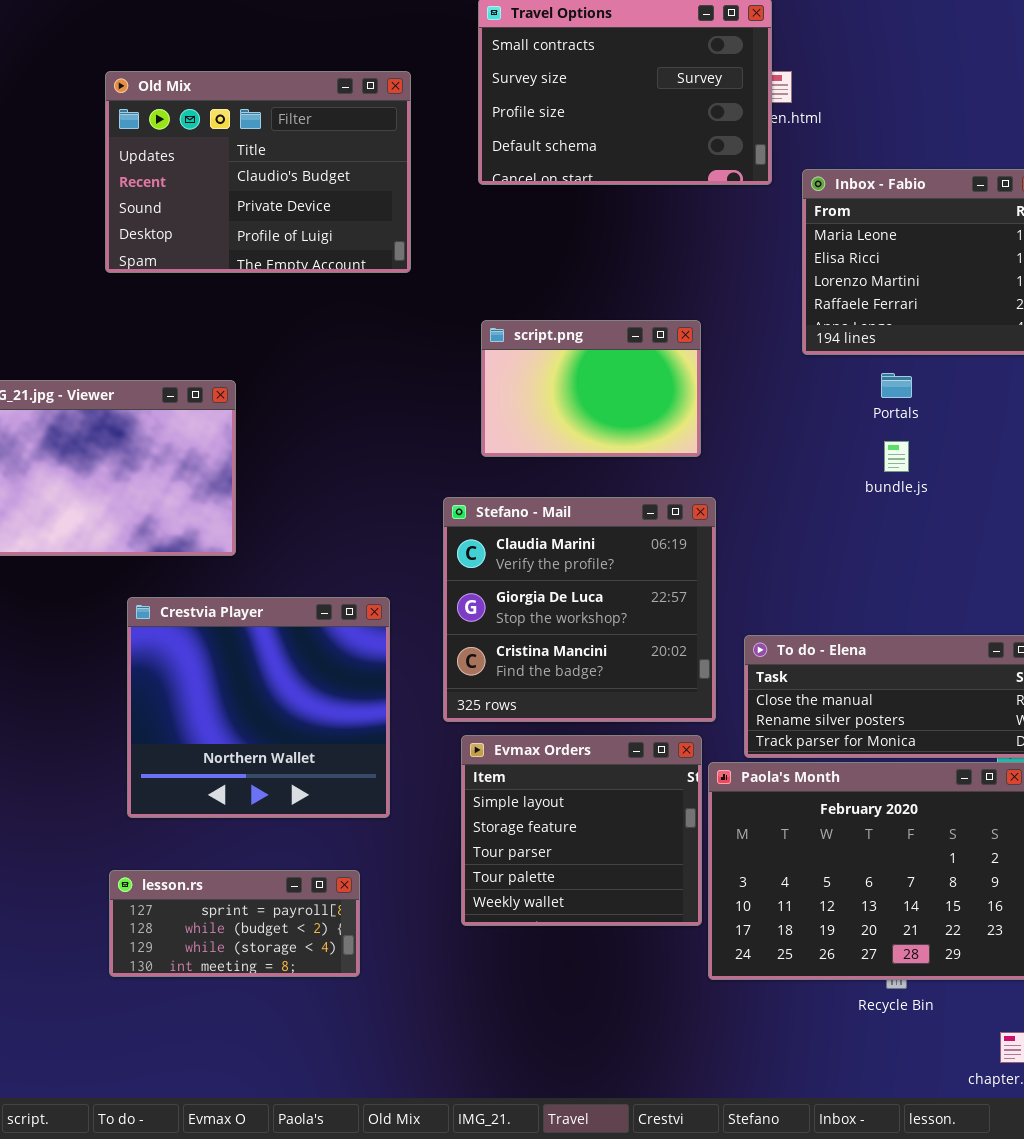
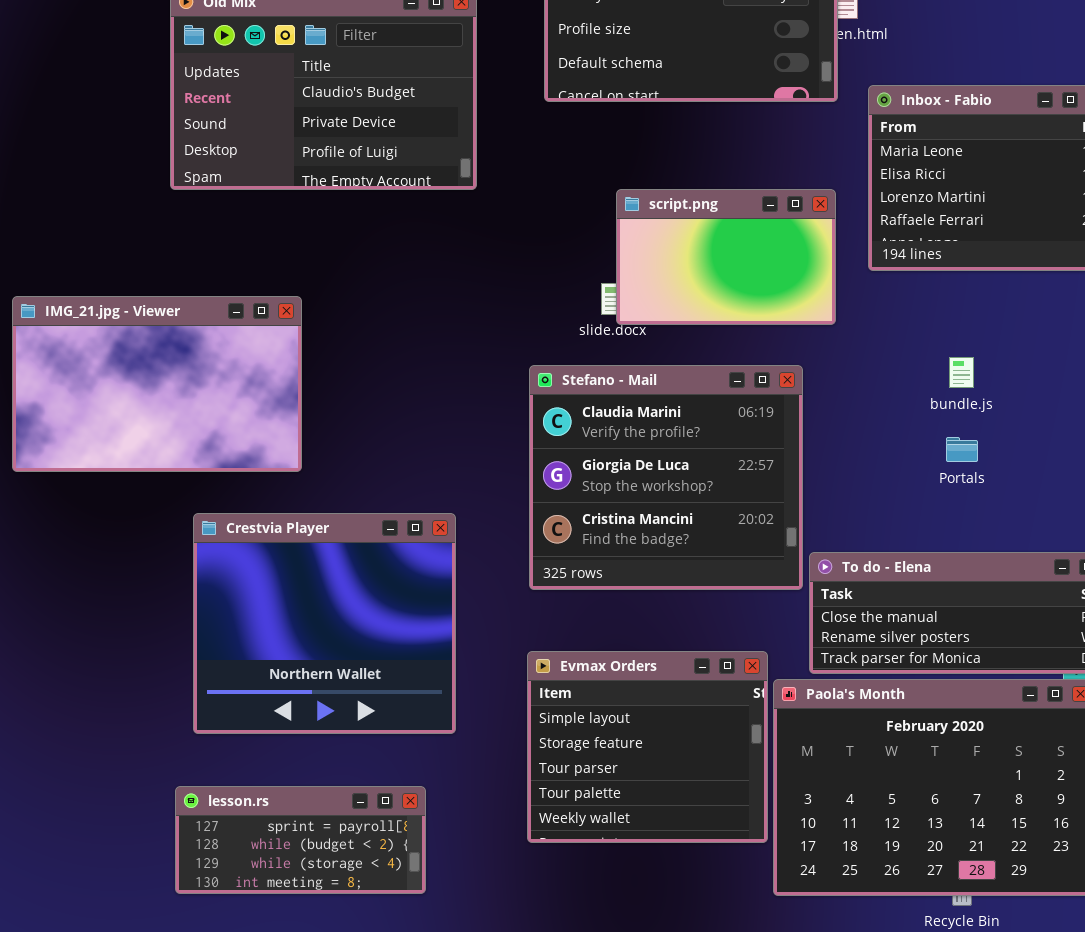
script.png: [481,320,701,457] -> [616,189,836,325], moved
Portals: [881,373,912,398] -> [946,437,978,462], moved
Stefano - Mail: [443,497,716,722] -> [529,365,803,590], moved

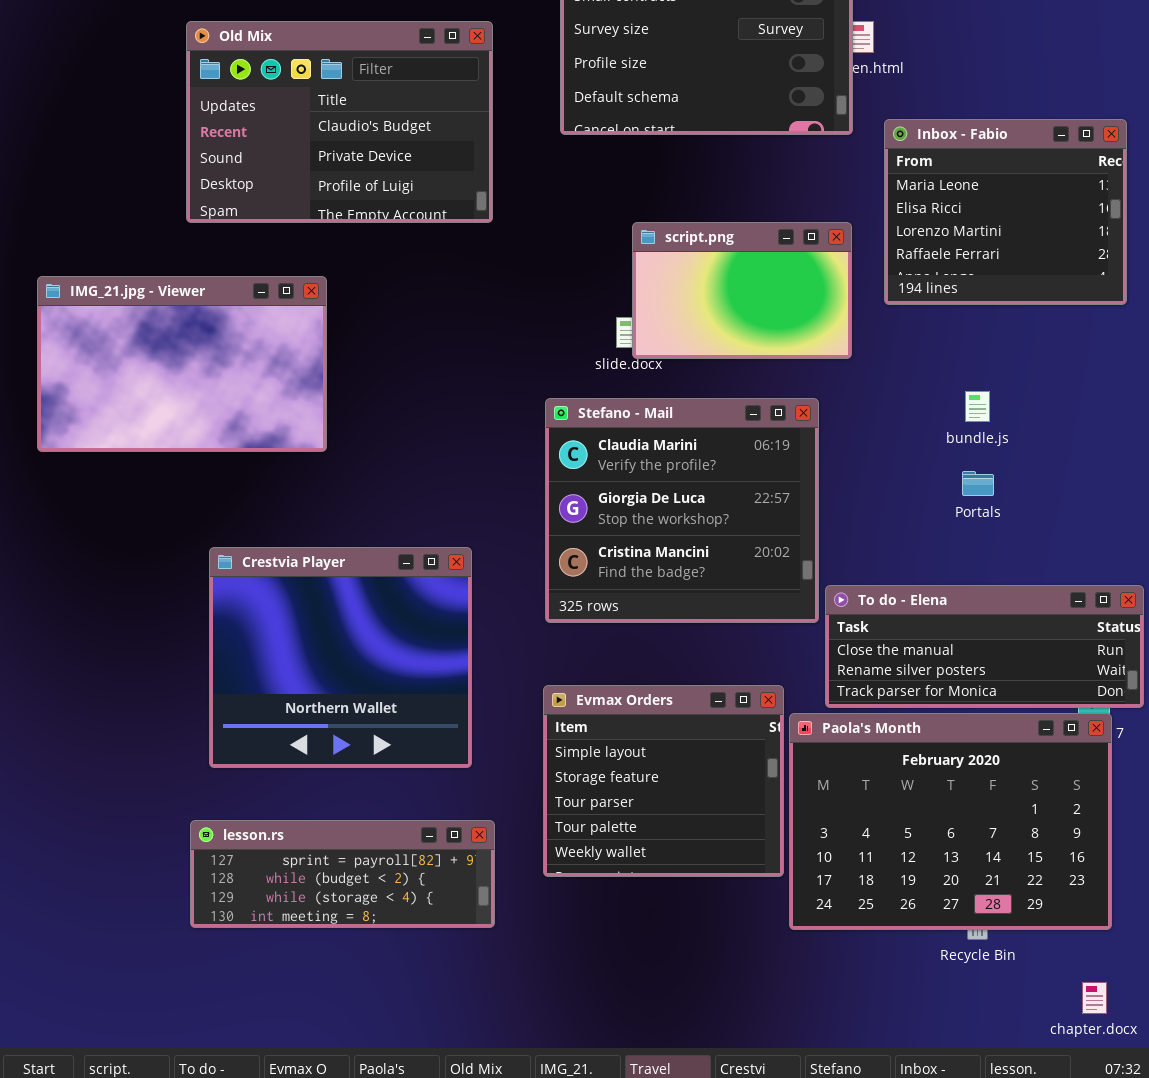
IMG_21.jpg - Viewer: [12,296,302,472] -> [37,276,327,452], moved
lesson.rs: [175,786,426,894] -> [190,820,495,928], resized

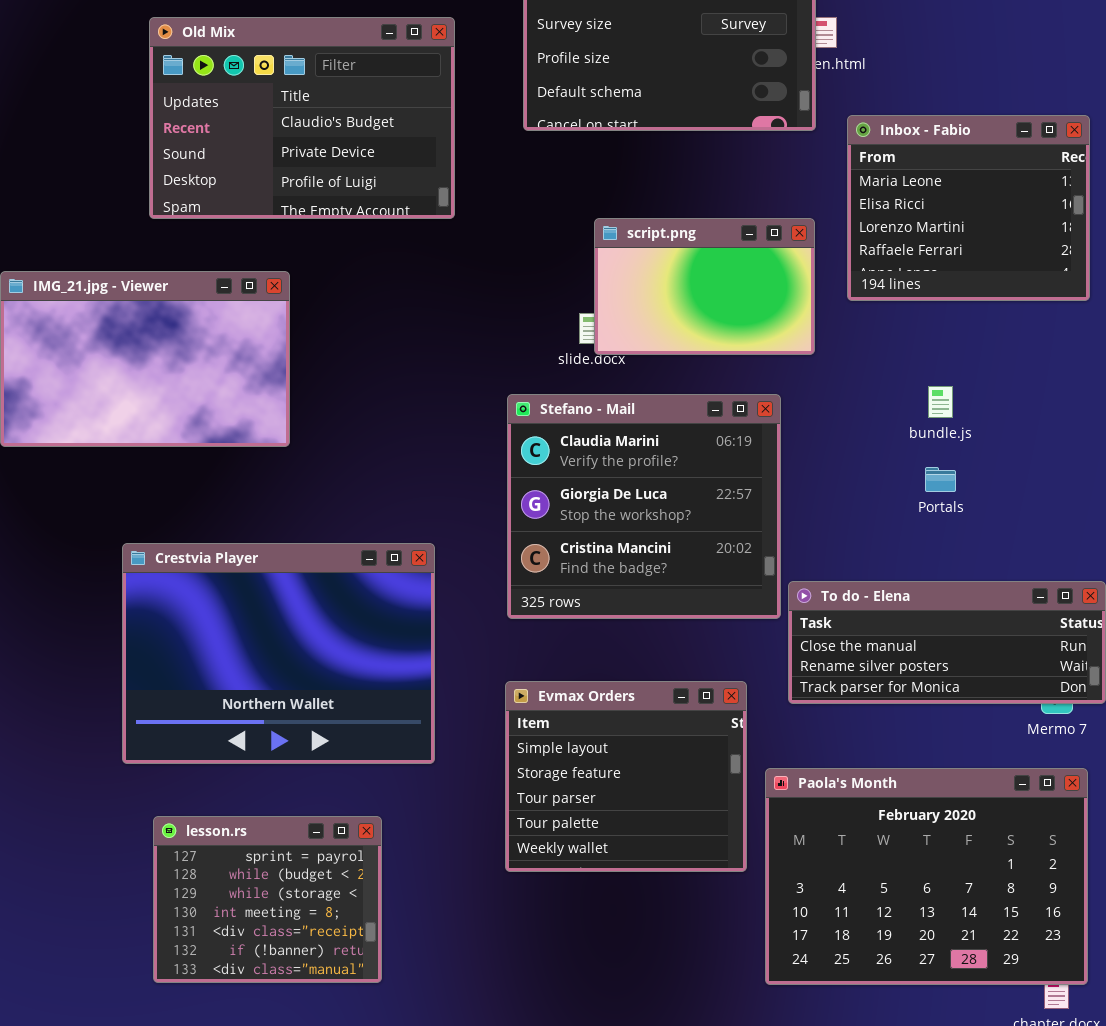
Crestvia Player: [209,547,472,768] -> [122,543,435,764], resized
Paola's Month: [789,713,1112,930] -> [765,768,1088,985], moved
lesson.rs: [190,820,495,928] -> [153,816,382,983], resized

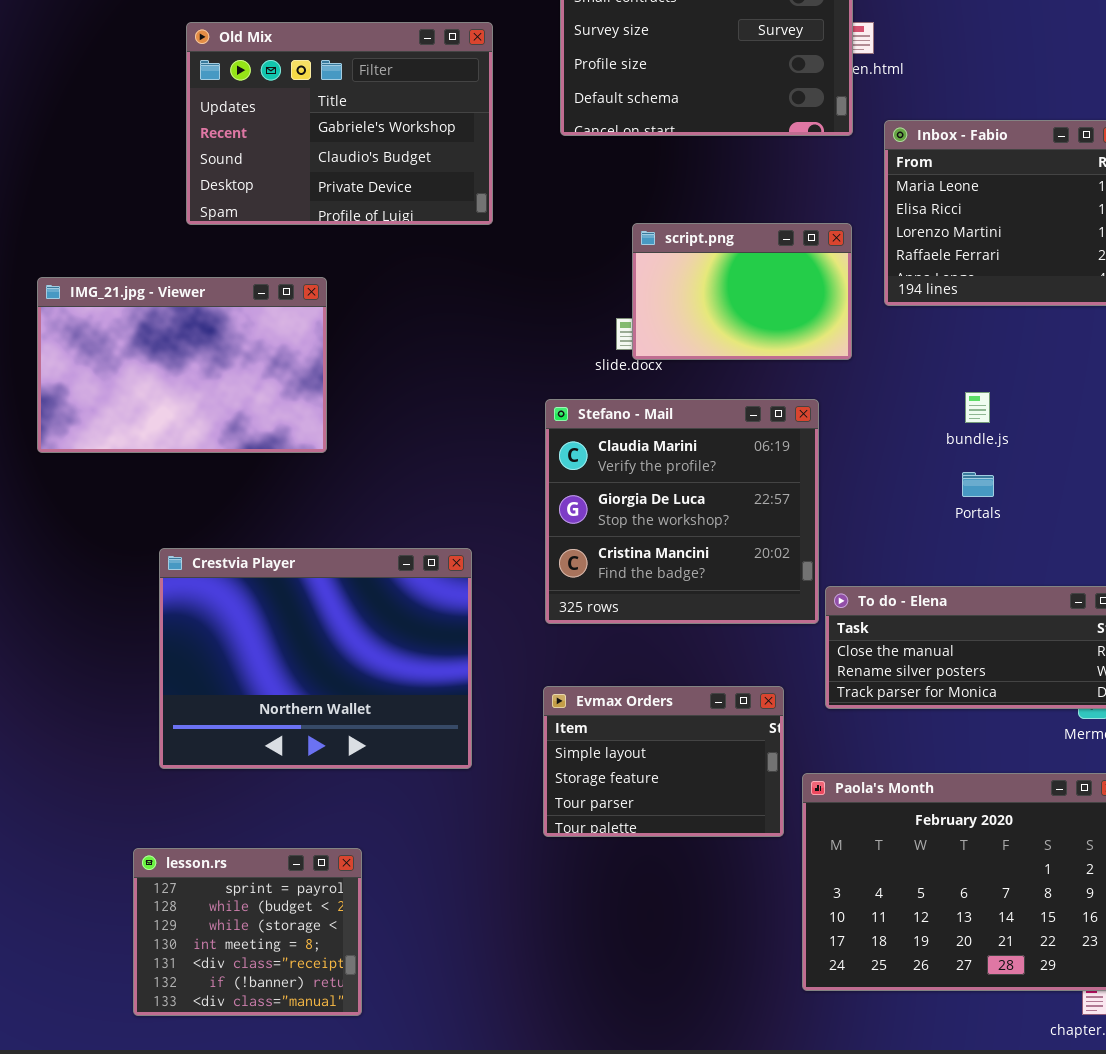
Old Mix: [149,17,455,219] -> [186,22,493,225], scrolled up 1 row
Evmax Orders: [505,681,747,872] -> [543,686,784,837], resized
lesson.rs: [153,816,382,983] -> [133,848,362,1016], moved

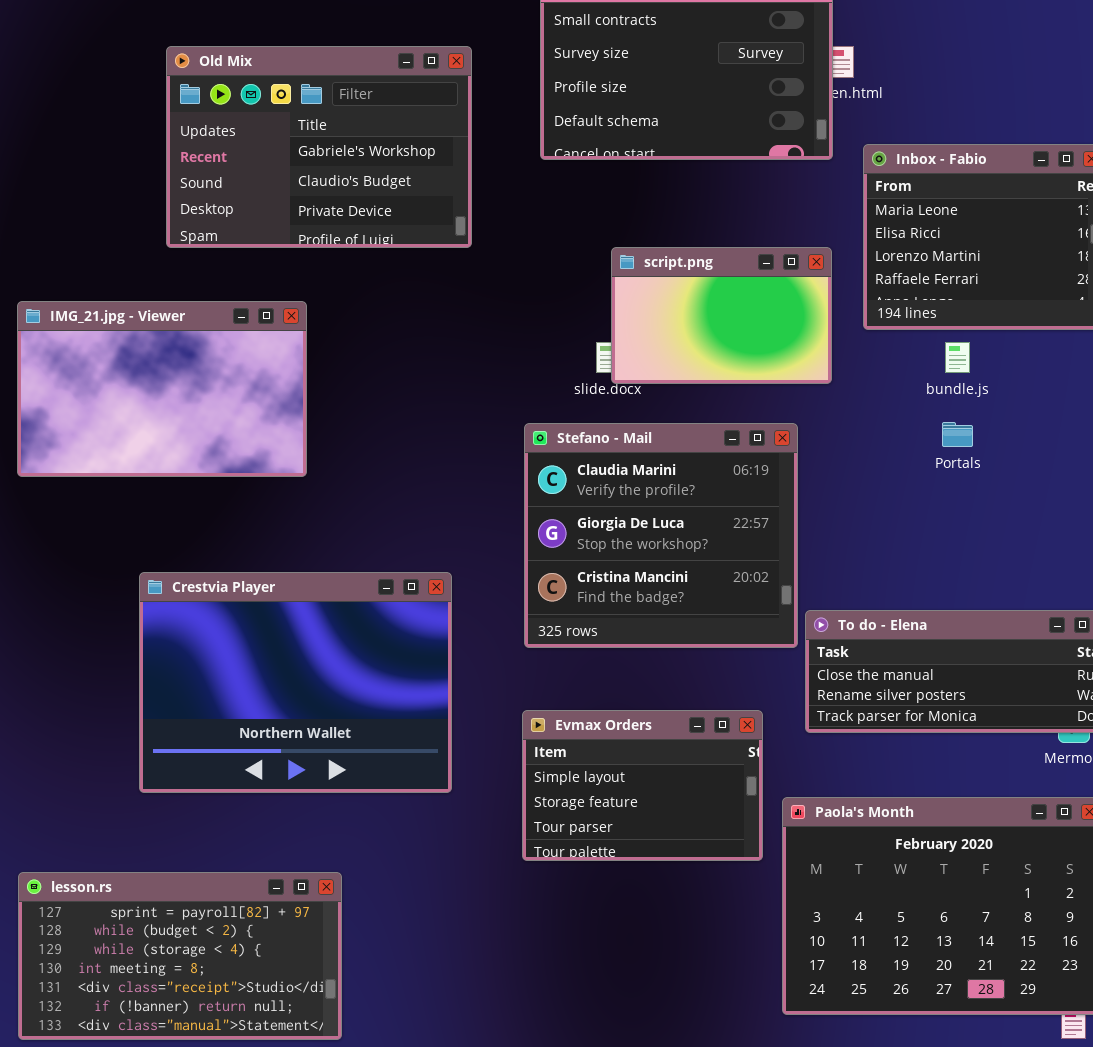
bundle.js: [965,392,990,423] -> [945,342,970,373], moved
Portals: [962,472,994,497] -> [942,422,973,447], moved
lesson.rs: [133,848,362,1016] -> [18,872,342,1040], resized

